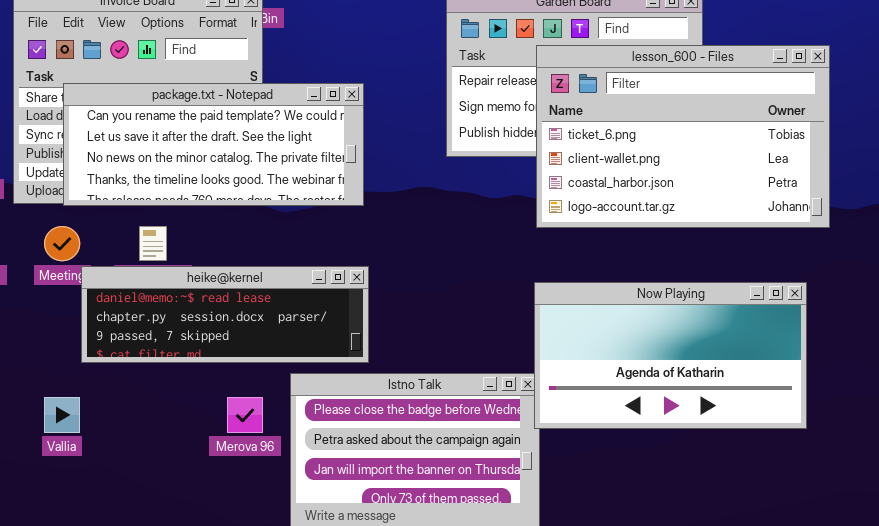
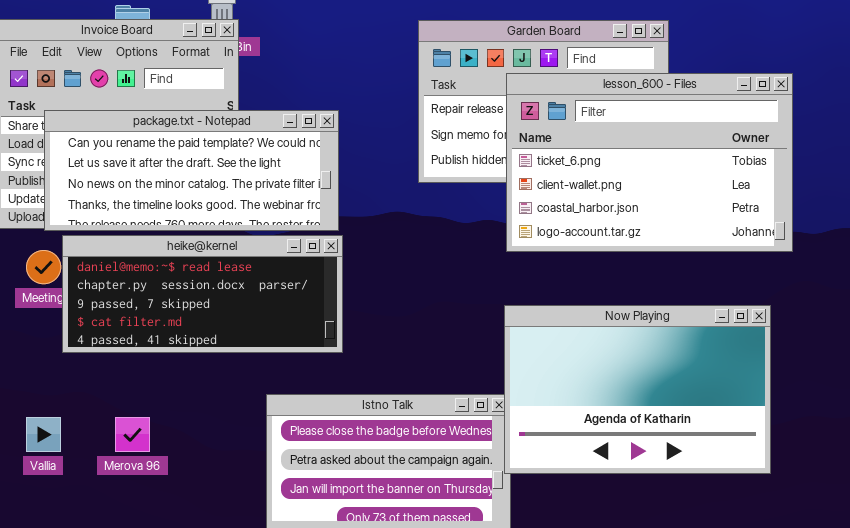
heike@kernel: [81,266,369,363] -> [62,235,343,353], moved, resized
Now Playing: [534,282,807,429] -> [504,305,771,474], resized
Merova 96: [227,397,263,433] -> [115,417,150,452], moved

